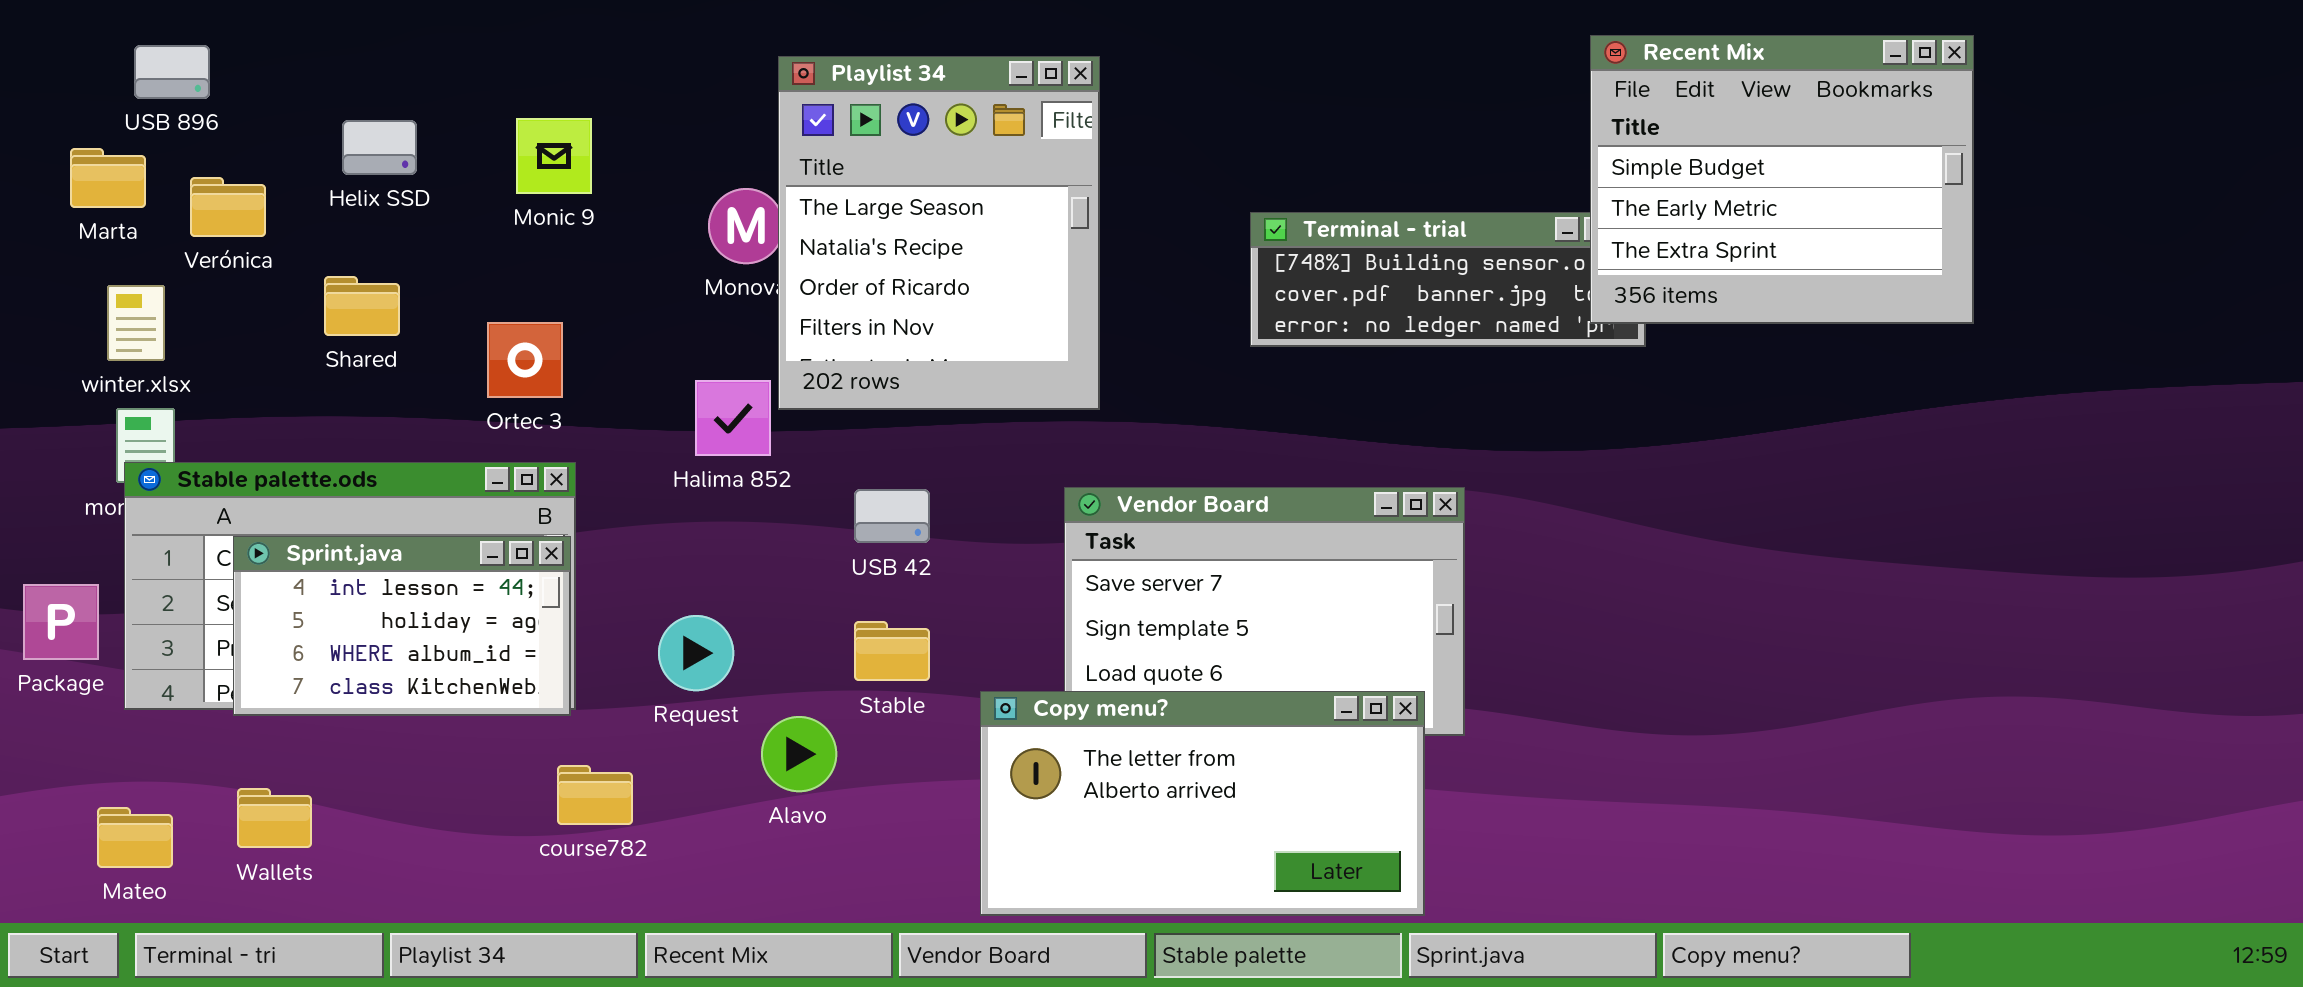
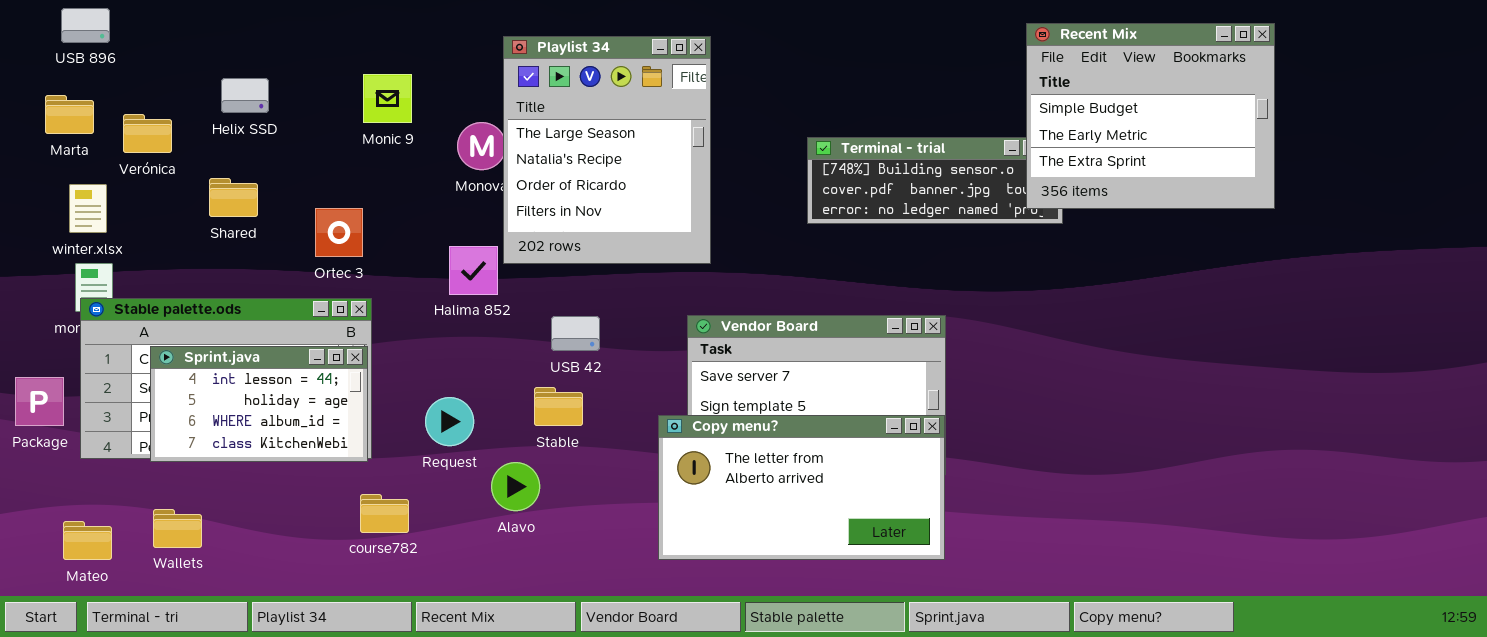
USB 896: [134,45,210,99] -> [61,8,110,43], moved
Monic 9: [516,118,592,194] -> [363,74,412,123], moved
Stable: [854,621,930,681] -> [534,387,583,426], moved
Copy menu?: [980,691,1425,916] -> [658,415,945,560], moved

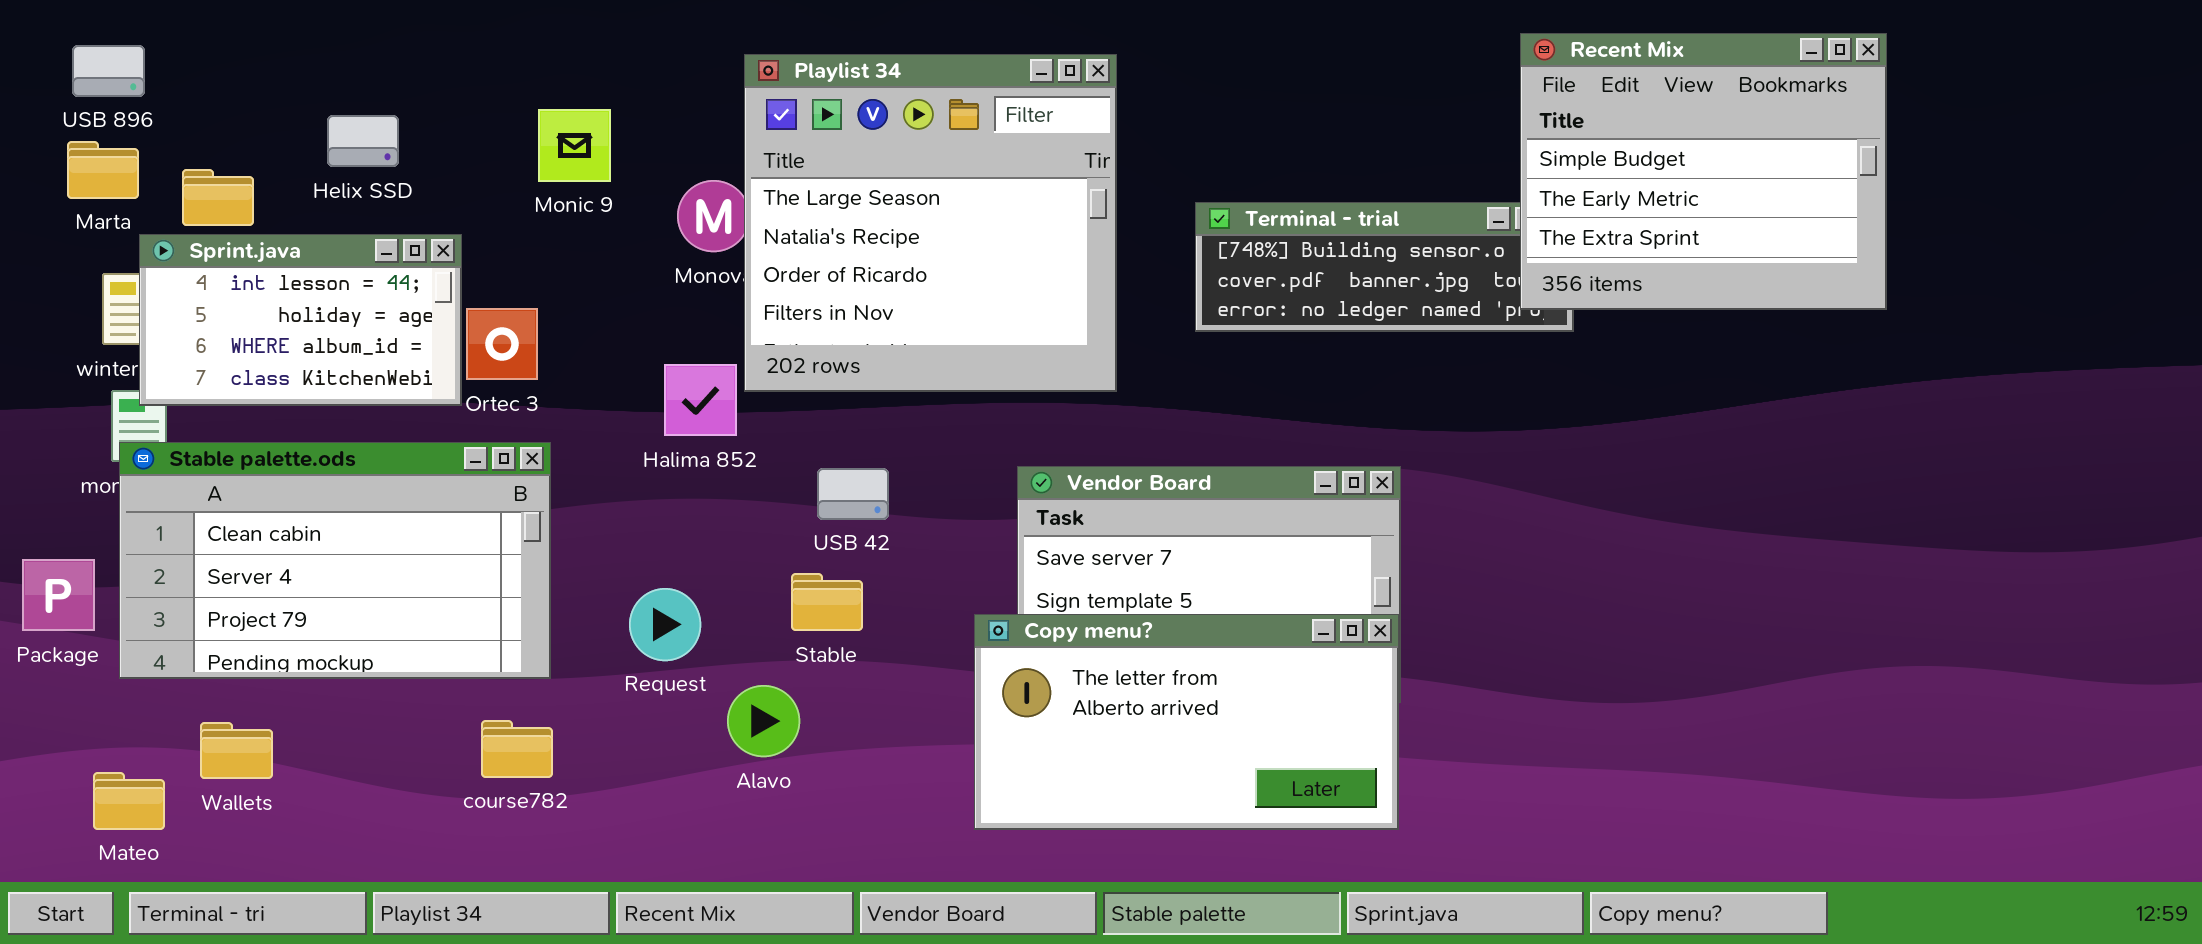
USB 896: [61,8,110,43] -> [72,45,145,97], moved
Playlist 34: [503,36,711,264] -> [744,54,1117,392], resized
Sprint.java: [150,346,368,462] -> [139,234,462,406], moved
course782: [360,494,409,533] -> [481,720,553,778], moved
Wallets: [153,509,202,548] -> [200,722,273,779], moved

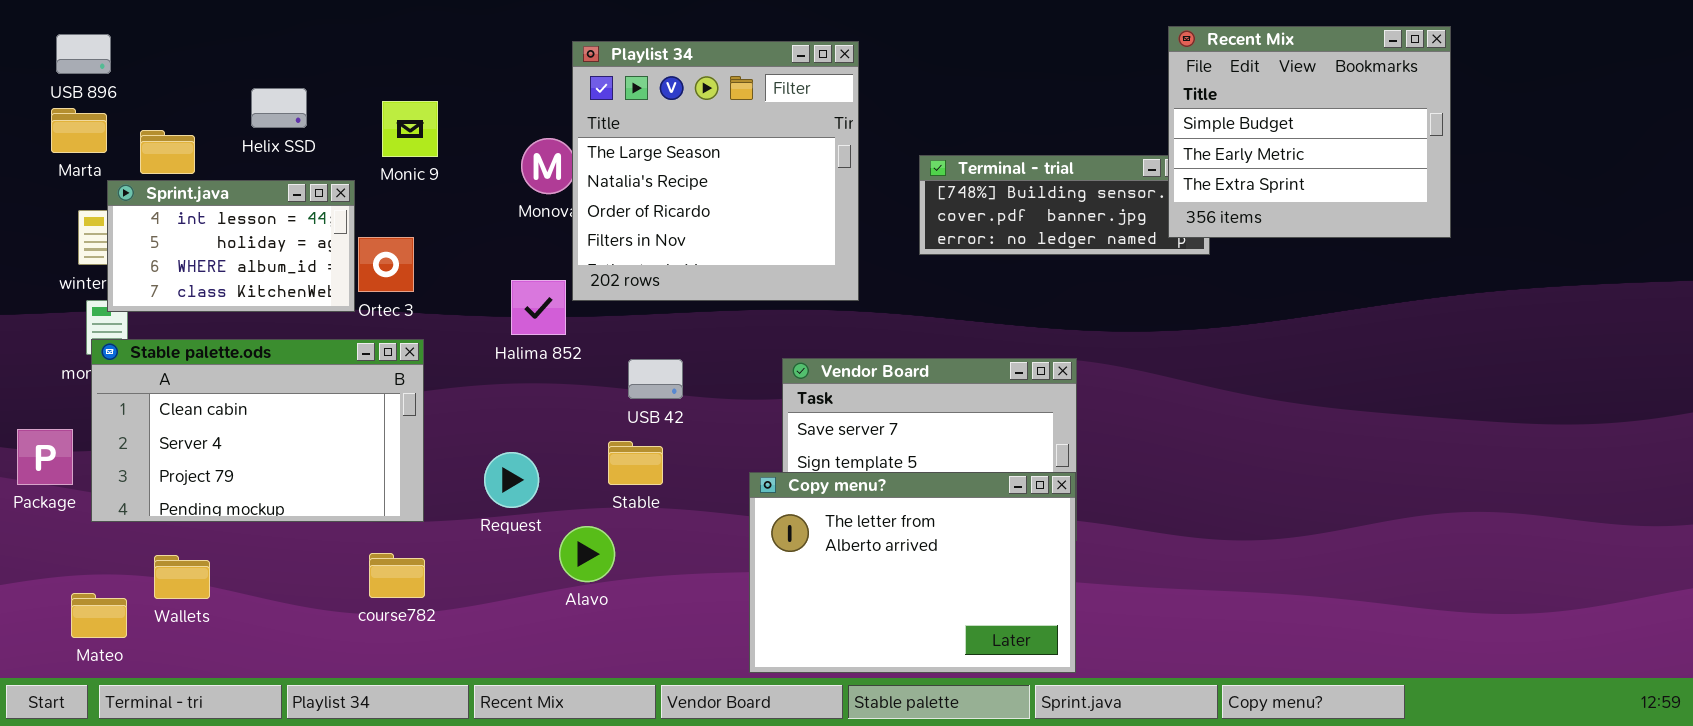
Monic 9: [538,109,611,182] -> [382,101,438,157], moved
Copy menu?: [974,614,1399,830] -> [749,472,1076,673], resized

